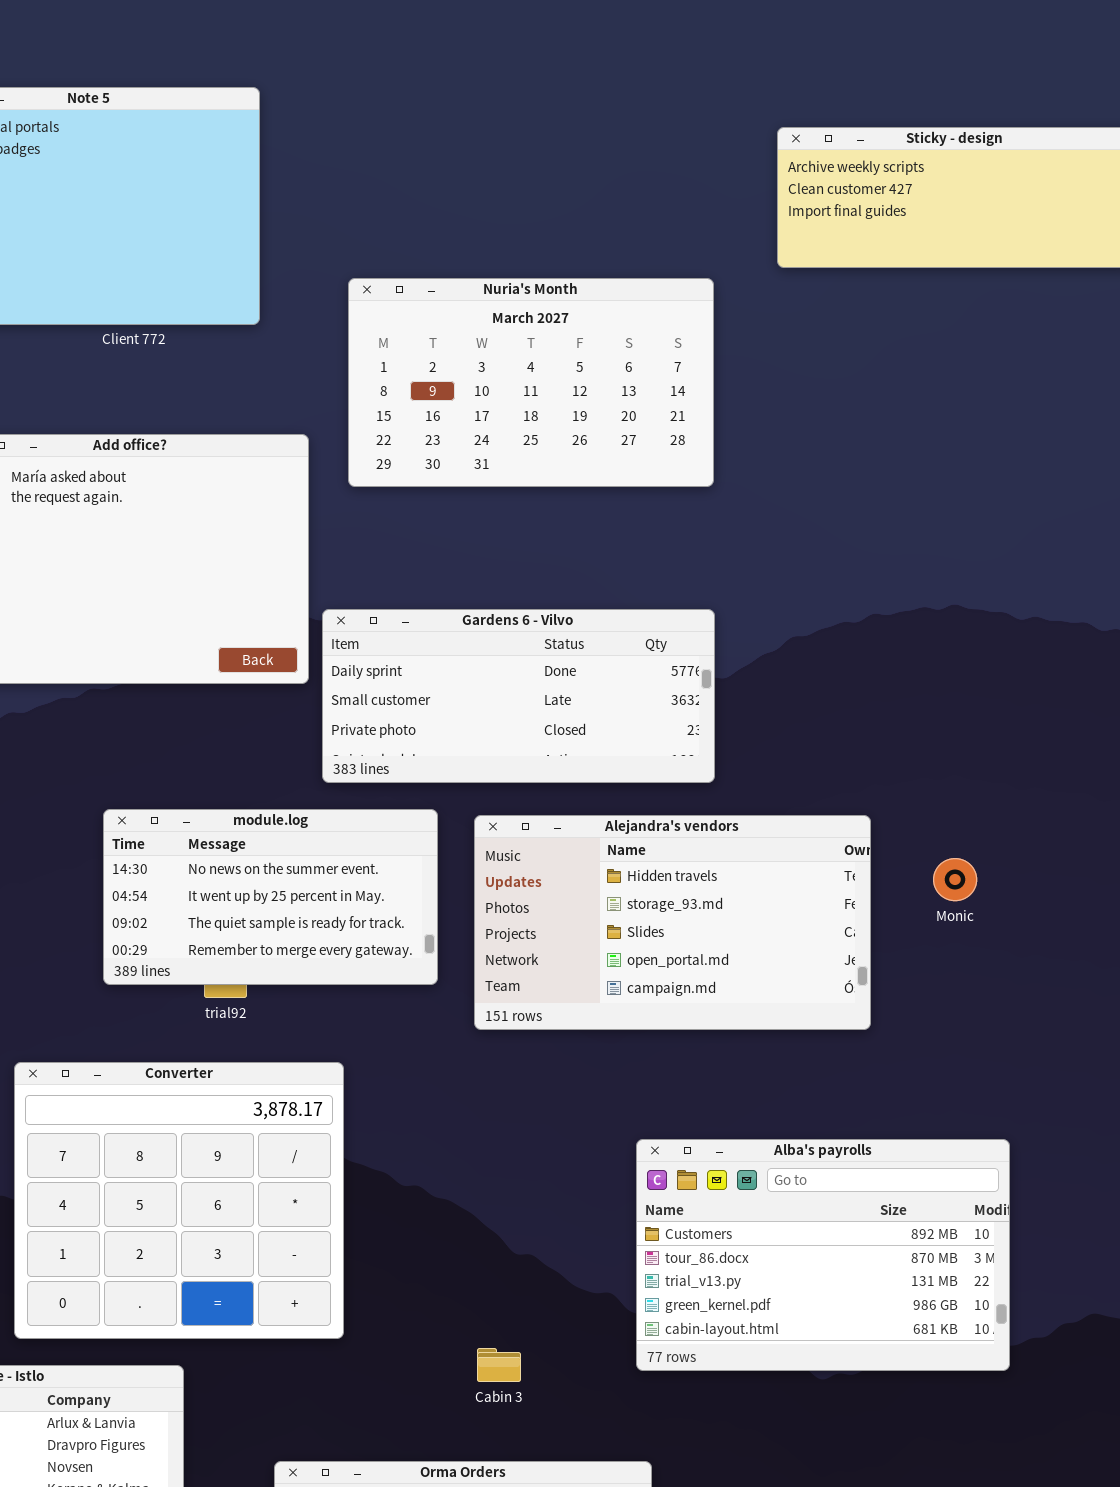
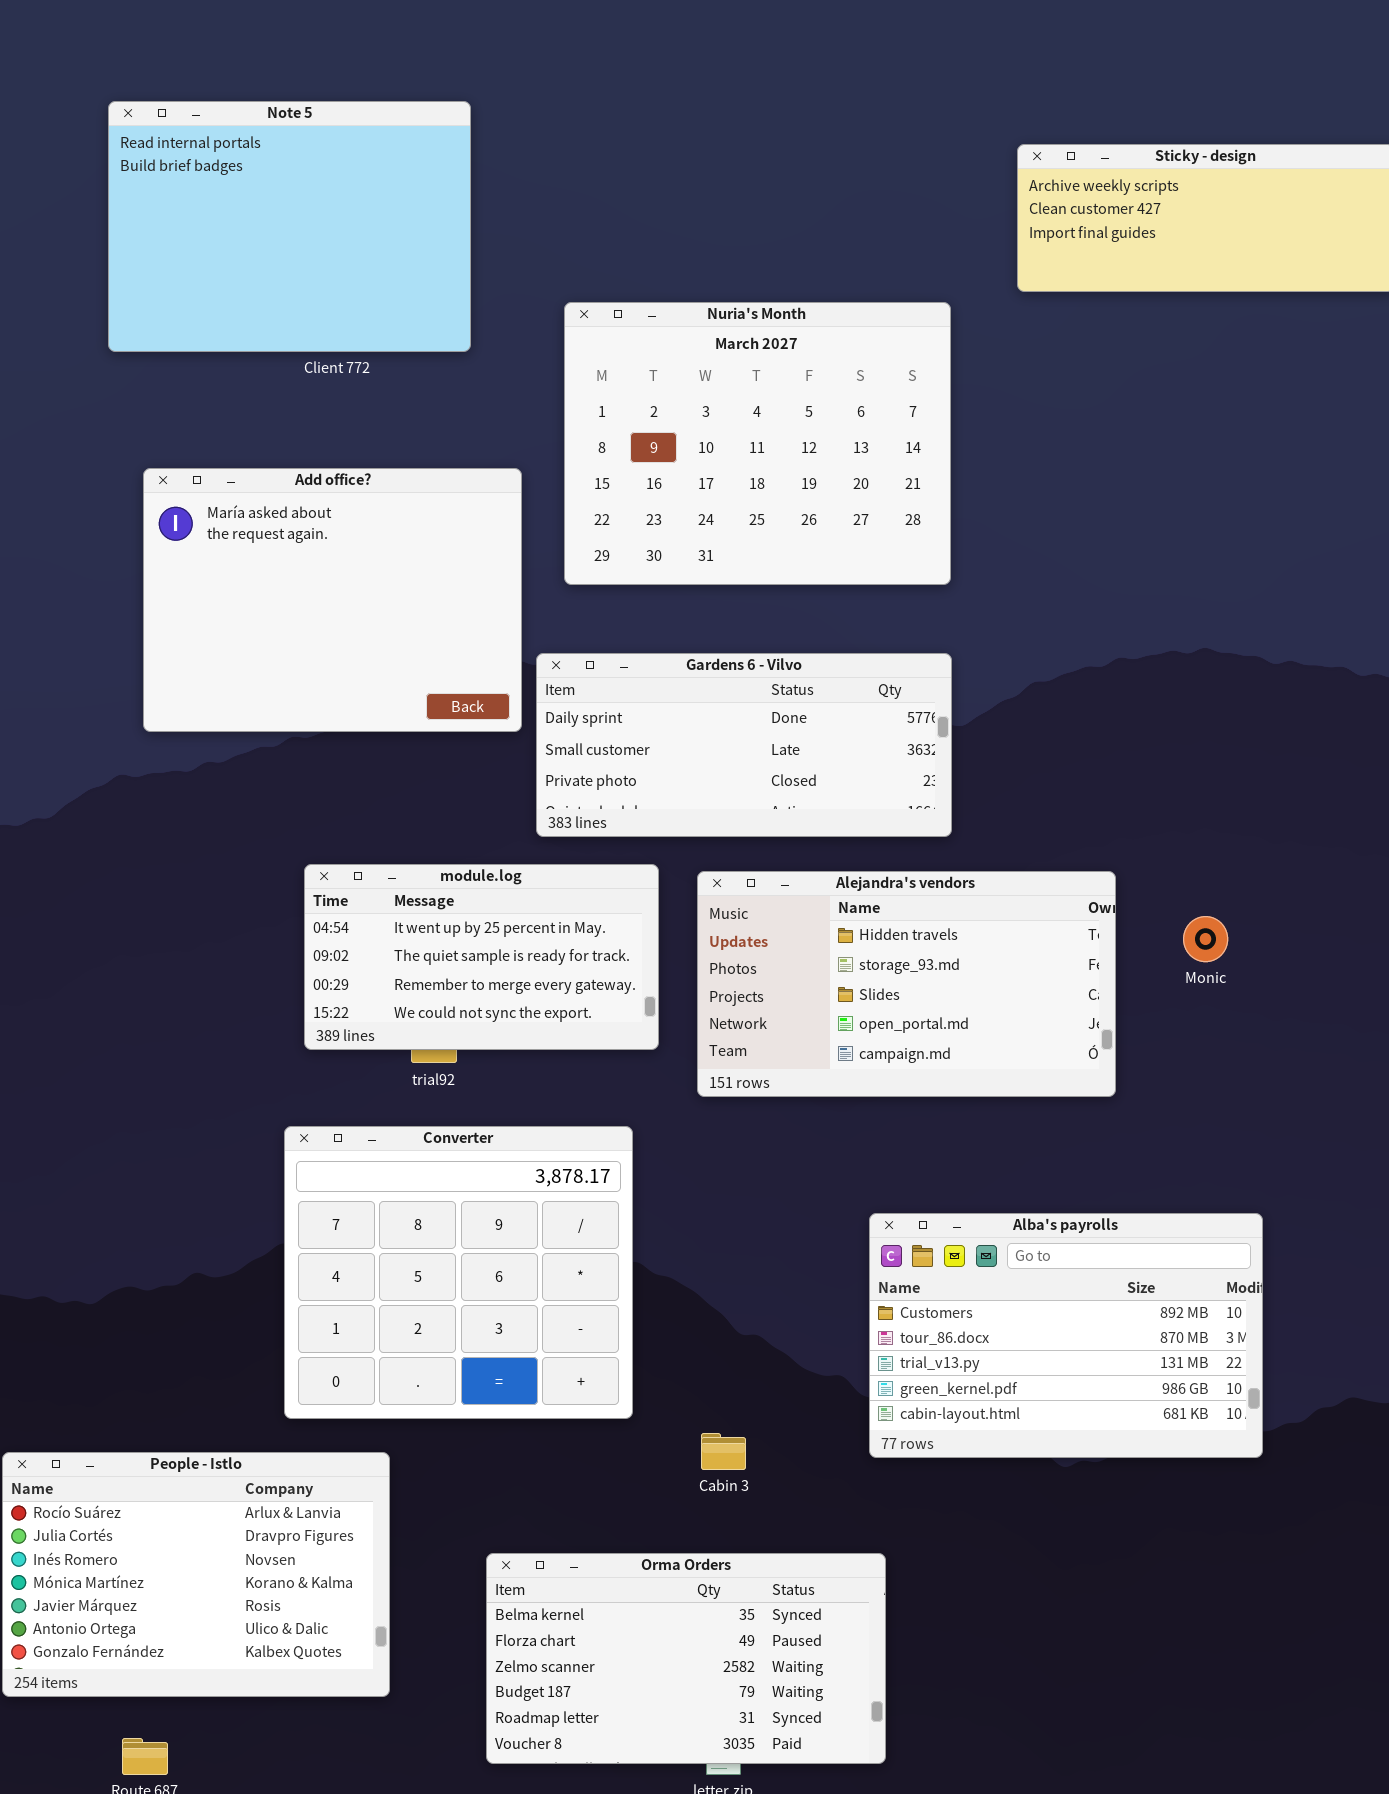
Nuria's Month: [348,278,714,487] -> [564,302,951,585], resized
module.log: [103,809,438,985] -> [304,864,659,1050], scrolled down 1 row
Converter: [14,1062,344,1339] -> [284,1126,633,1419], moved

